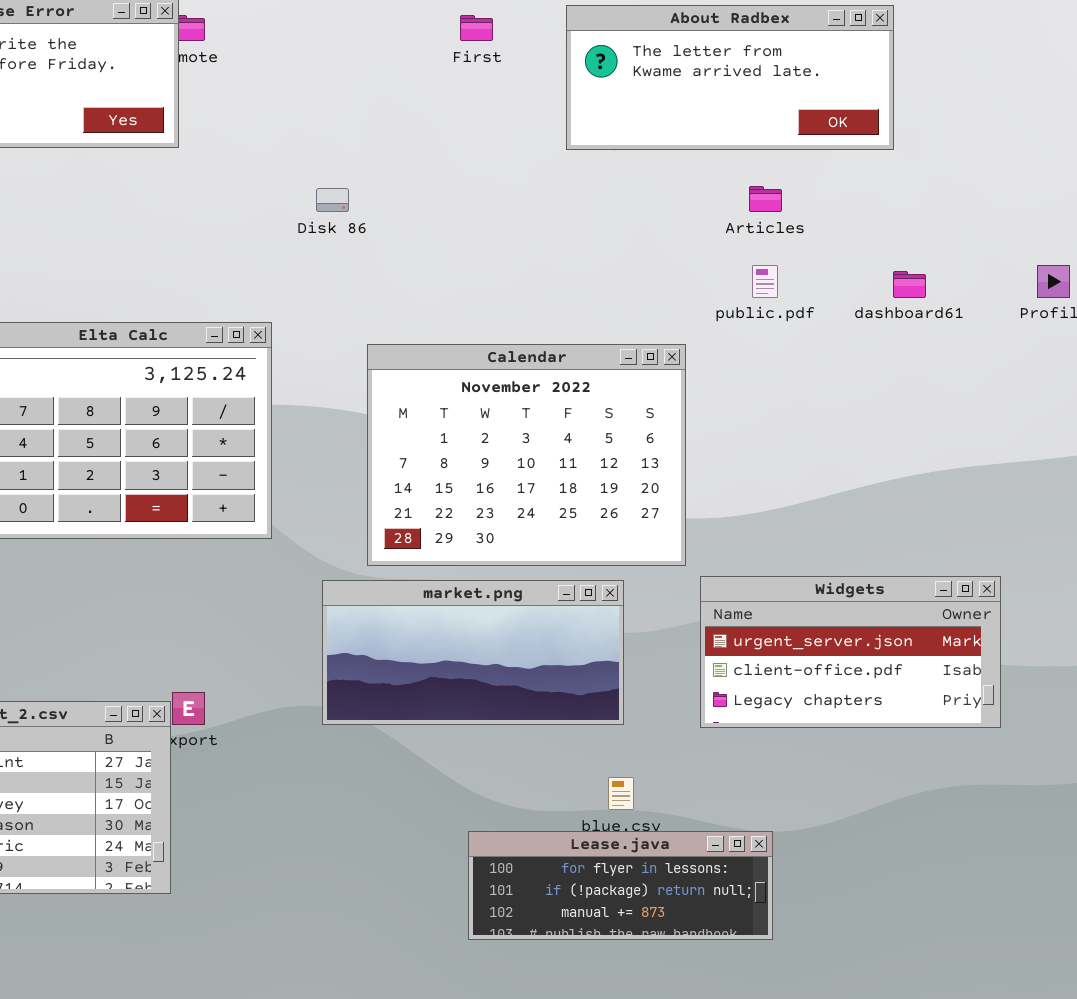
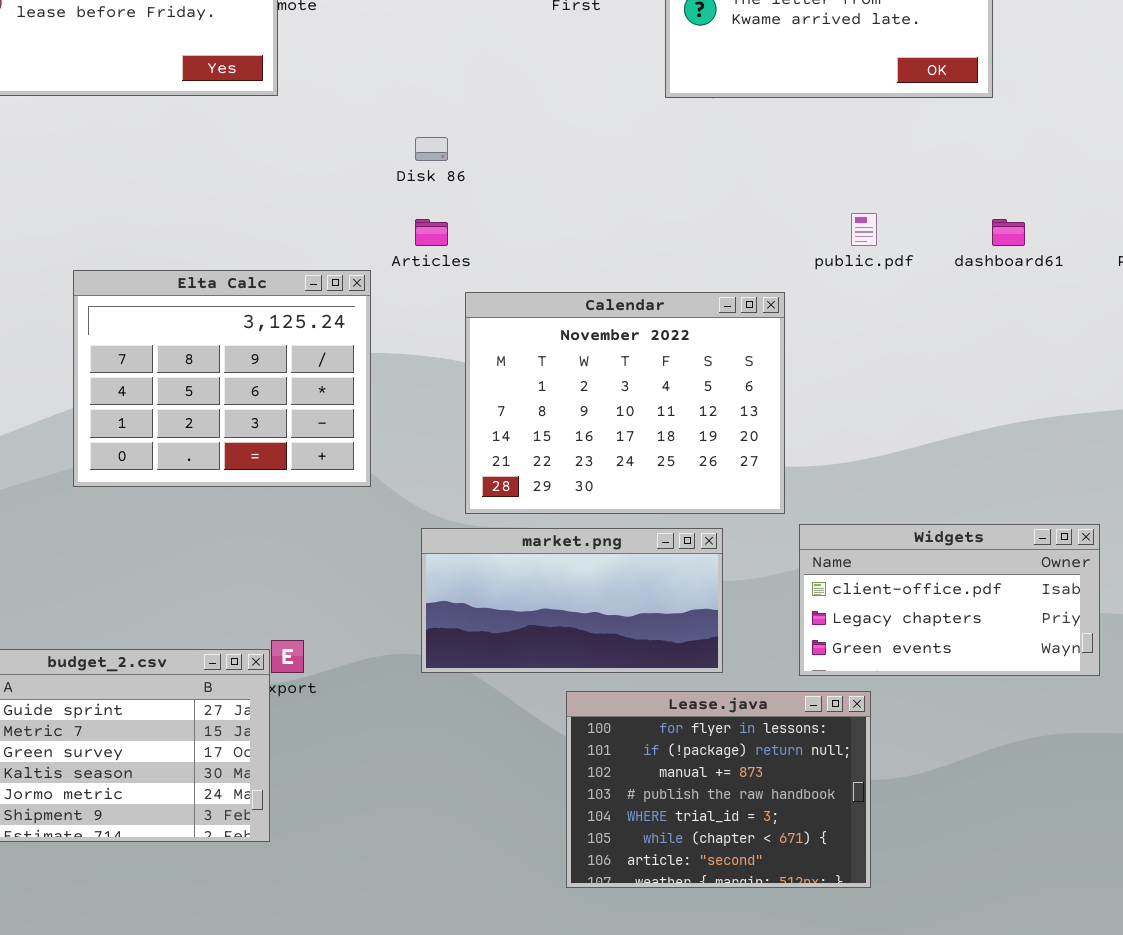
Articles: [749,186,782,212] -> [415,219,448,246], moved
Widgets: [700,576,1001,728] -> [799,524,1100,676], scrolled down 1 row
Lease.java: [468,831,773,940] -> [566,691,871,888], resized

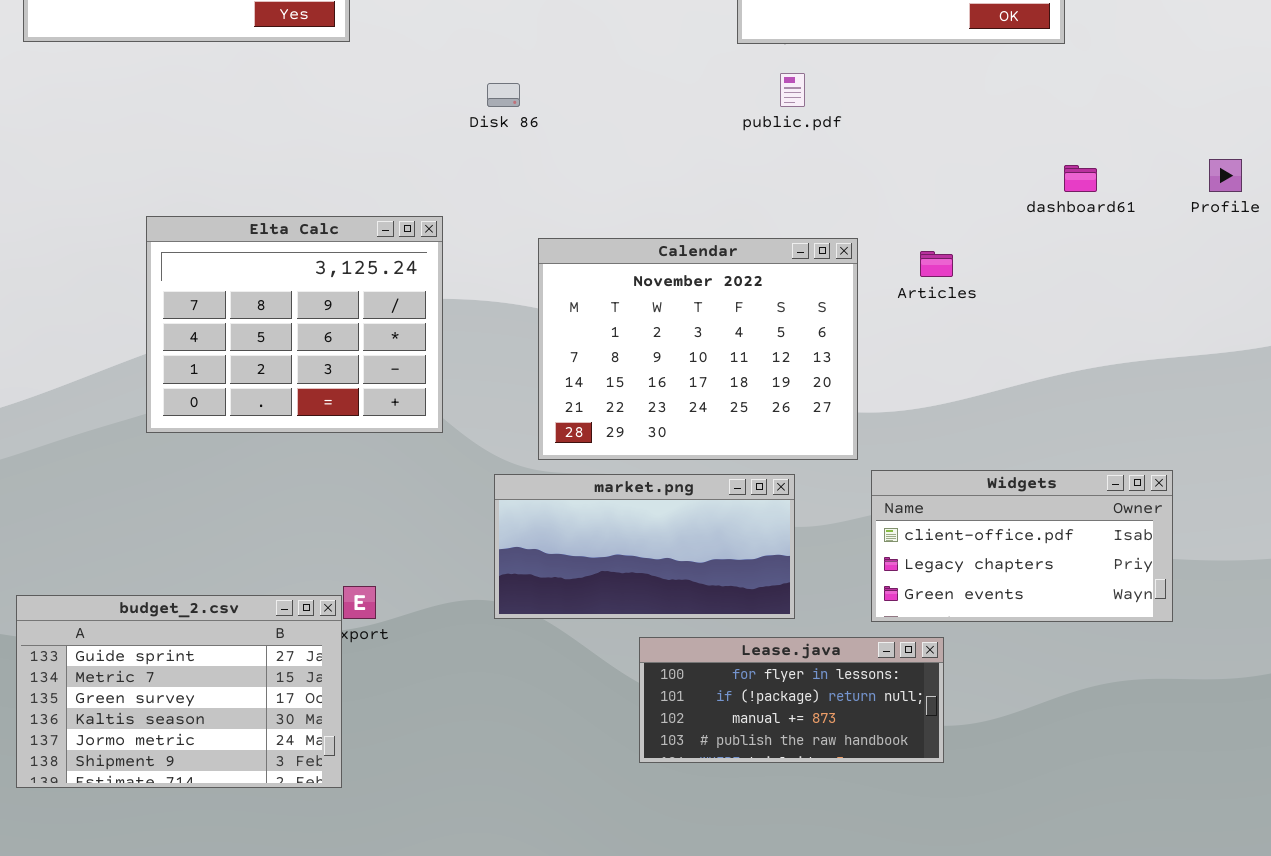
public.pdf: [851,213,877,246] -> [780,73,805,107], moved
Articles: [415,219,448,246] -> [920,251,953,277], moved
Lease.java: [566,691,871,888] -> [639,637,944,763], resized

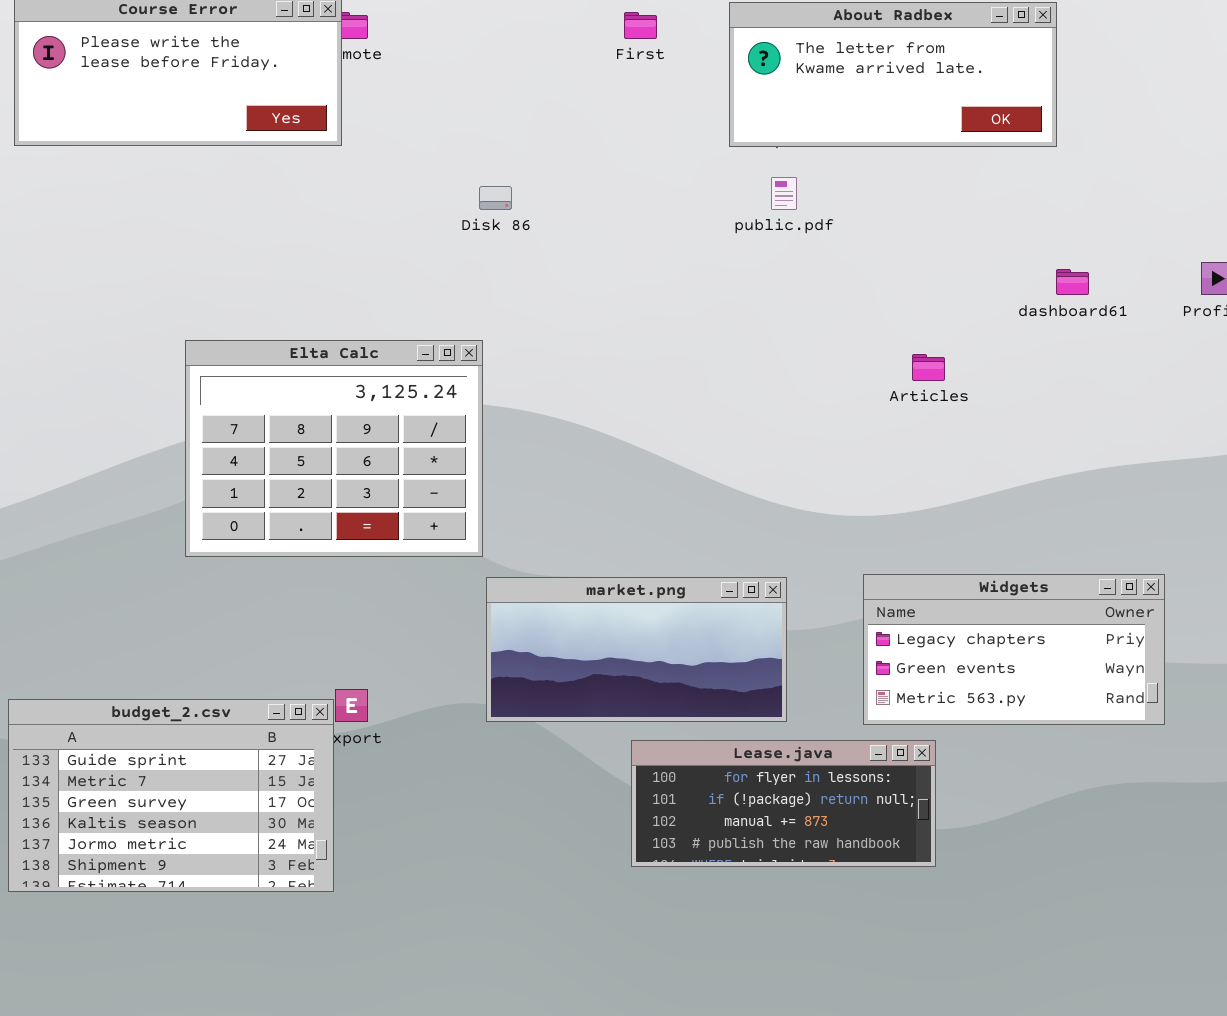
Elta Calc: [146,216,443,433] -> [185,340,483,557], moved
Calendar: [538,238,858,460] -> none, closed
Widgets: [871,470,1173,622] -> [863,574,1165,725], scrolled down 1 row

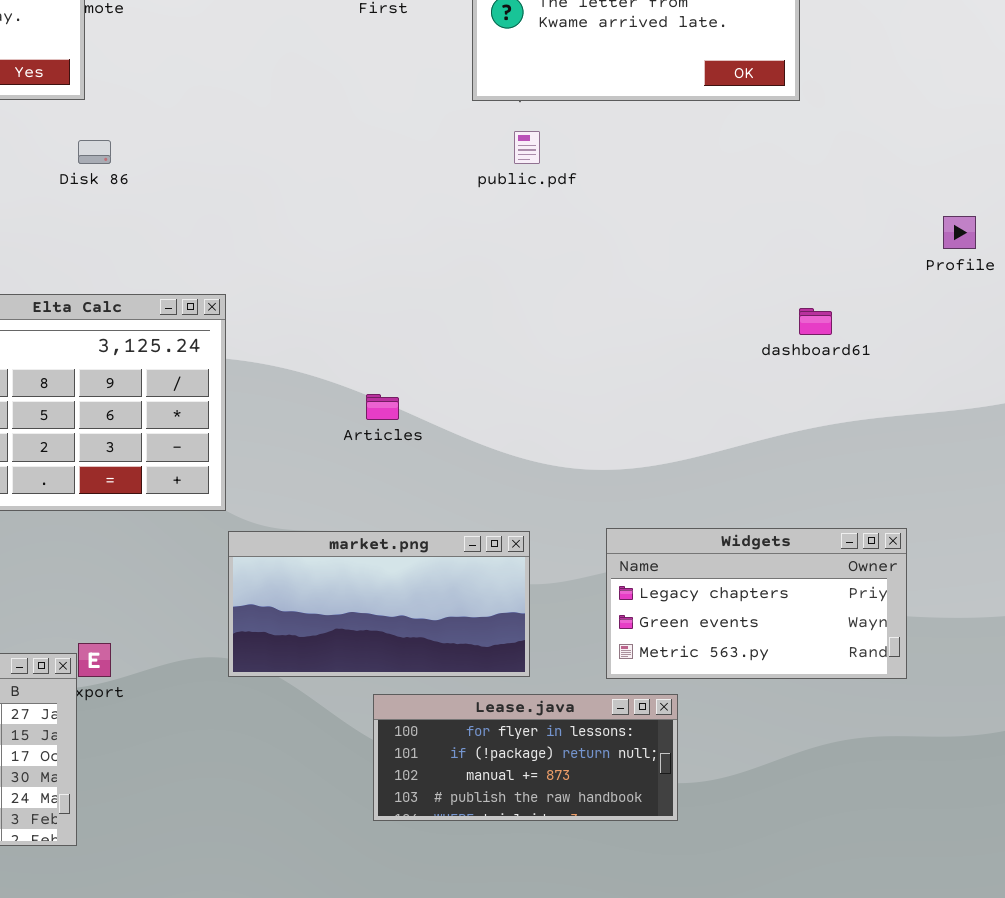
Disk 86: [479,186,512,210] -> [78,140,111,164], moved
dashboard61: [1056,269,1089,295] -> [799,308,832,335], moved
Articles: [912,354,945,381] -> [366,394,399,420], moved

